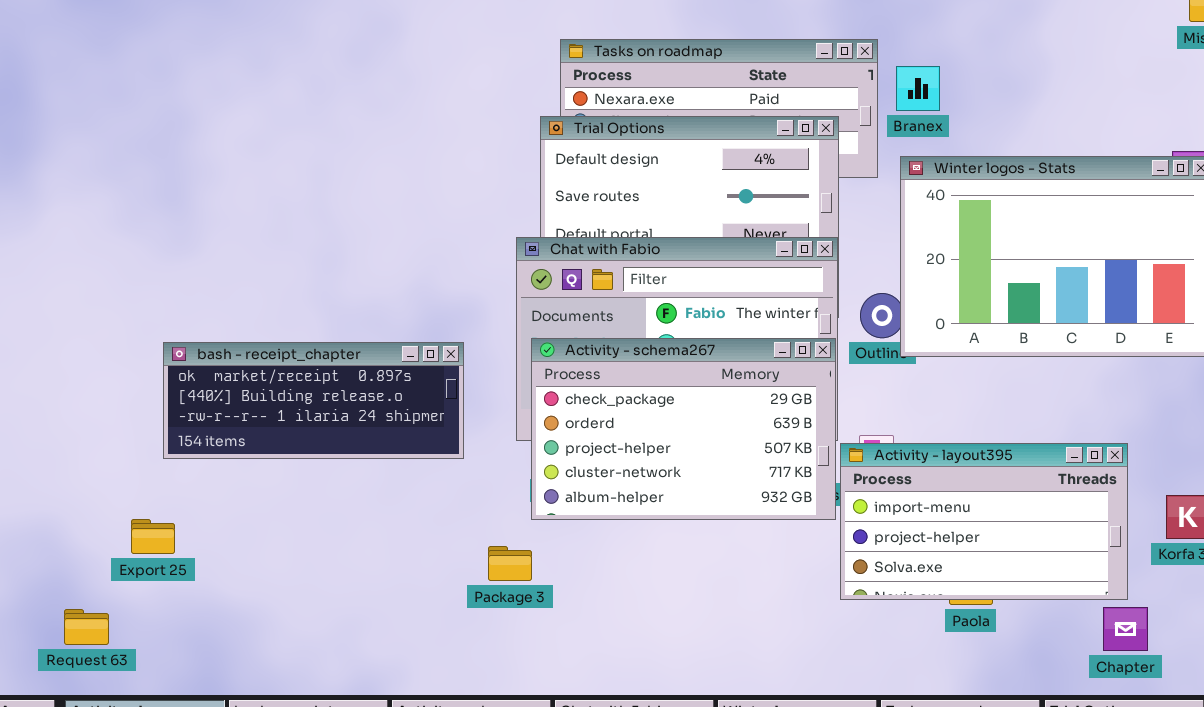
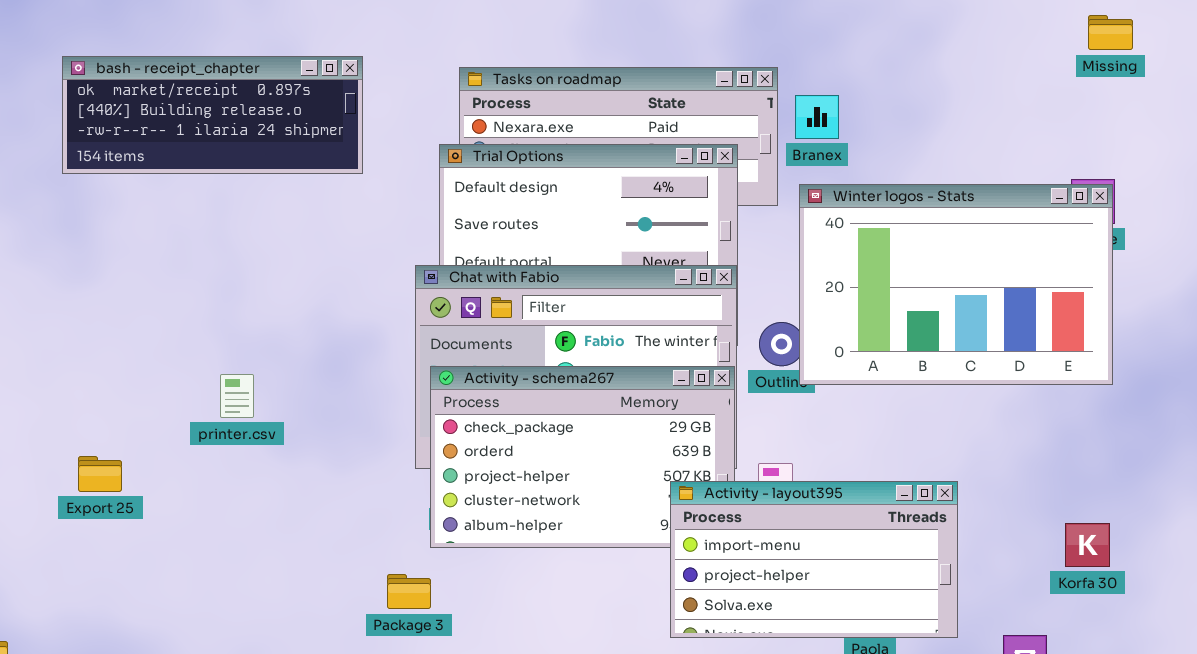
bash - receipt_chapter: [163,342,464,459] -> [62,56,363,174], moved
Activity - layout395: [840,443,1128,600] -> [670,481,958,638], moved
Export 25: [131,519,175,554] -> [78,456,122,492], moved

